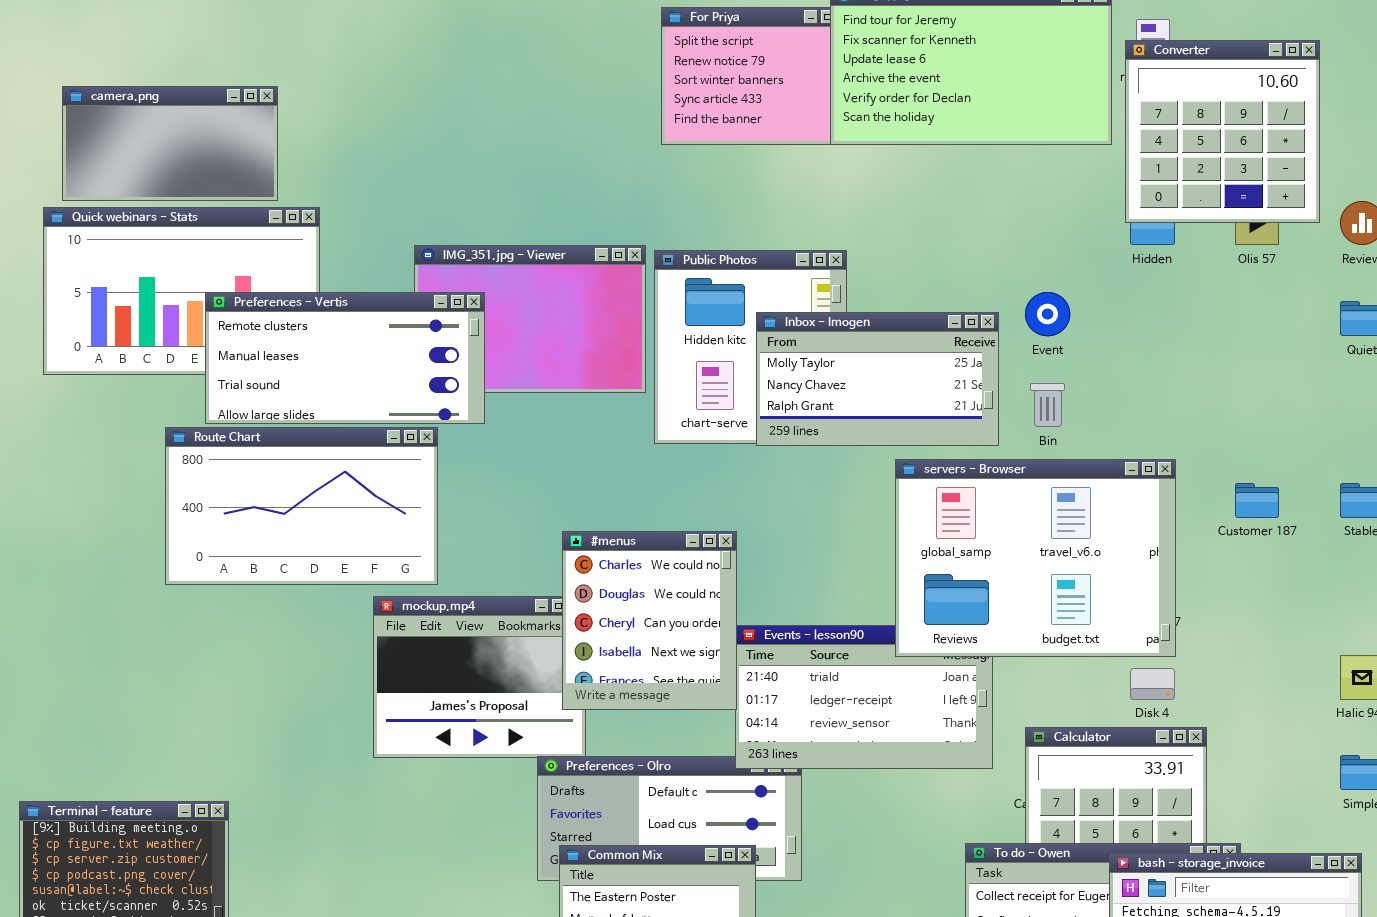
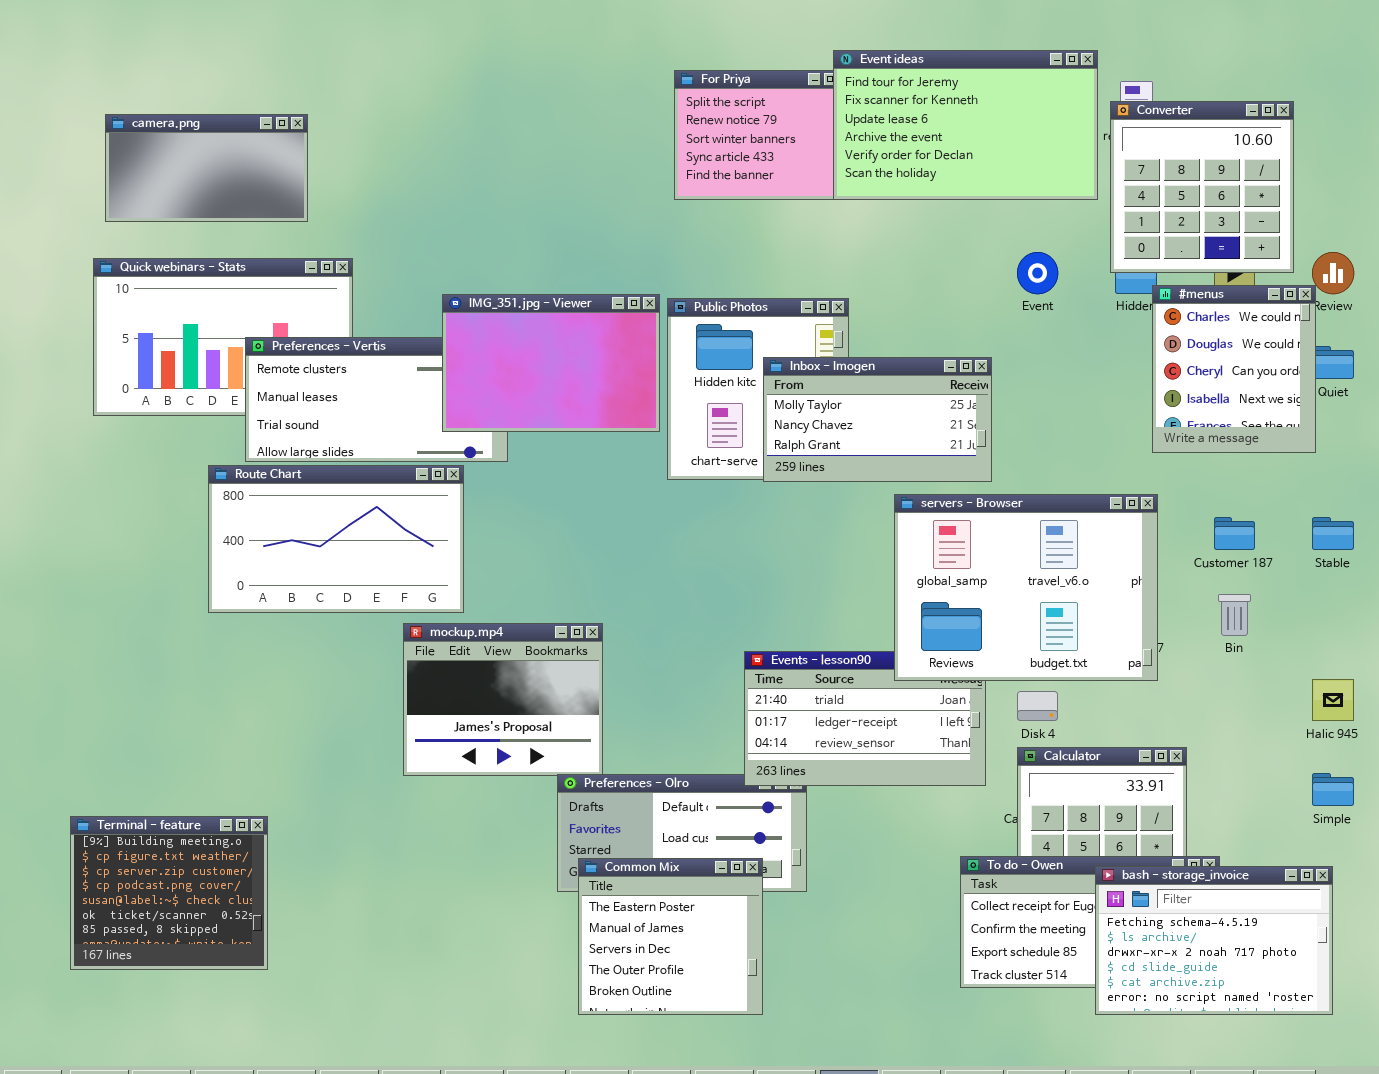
camera.png: [62,86,278,201] -> [105,114,308,222], moved
IMG_351.jpg - Viewer: [414,245,646,393] -> [442,294,660,432], raised
Event: [1025,292,1070,336] -> [1017,252,1058,294], moved
Bin: [1030,383,1065,427] -> [1218,594,1251,636], moved
#menus: [562,531,737,710] -> [1152,285,1316,453], moved
Disk 4: [1130,668,1175,700] -> [1017,691,1058,721], moved

